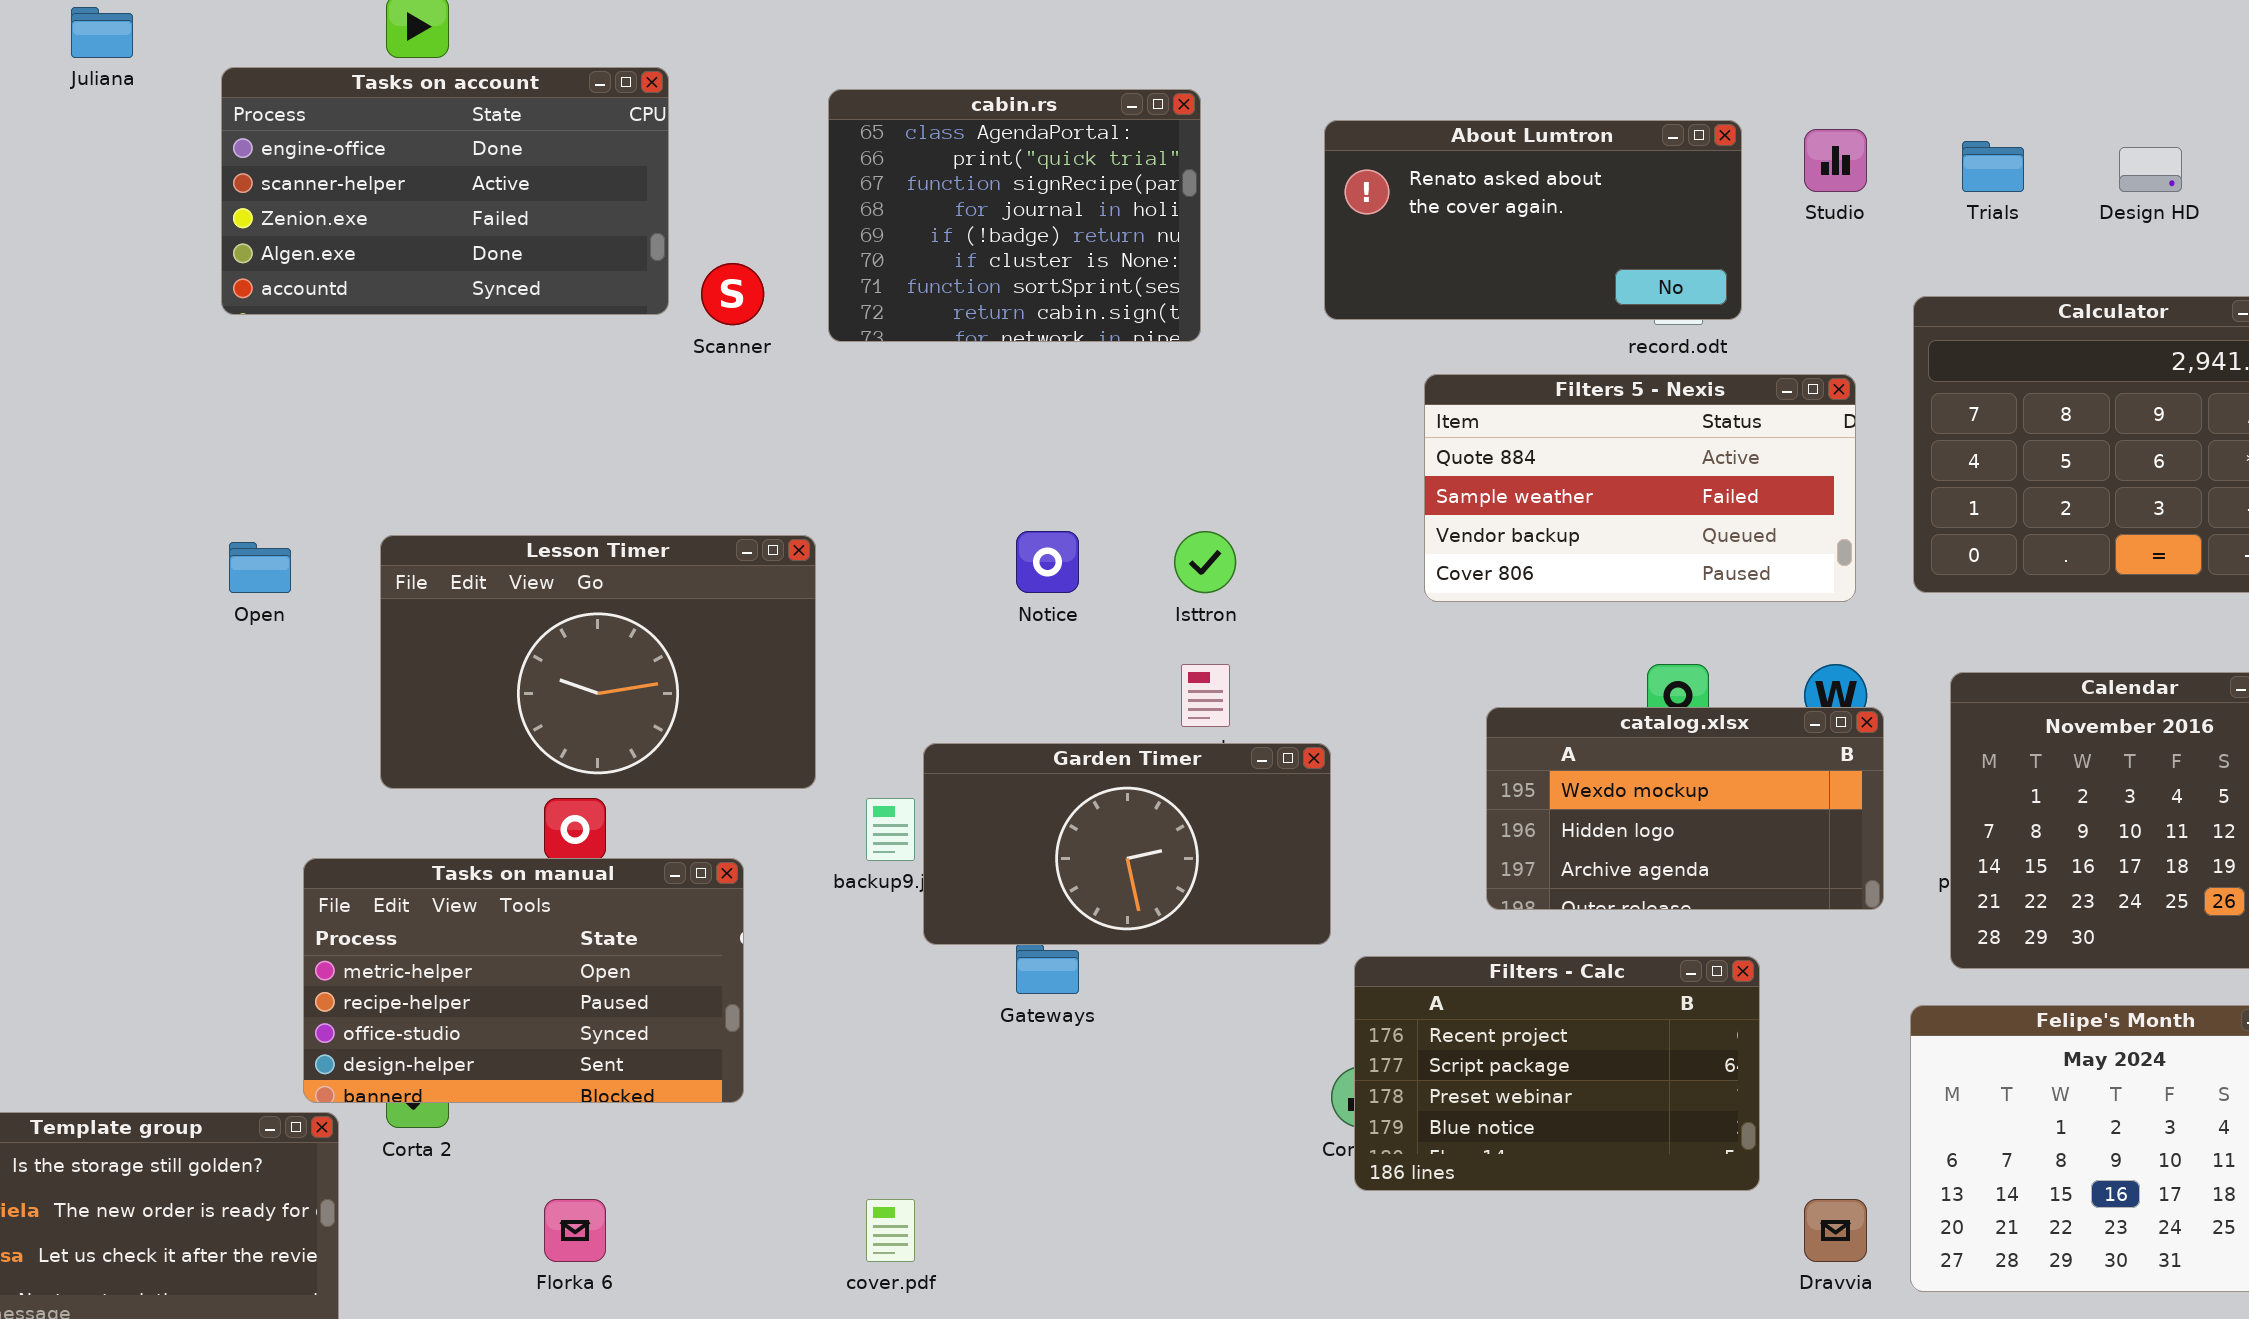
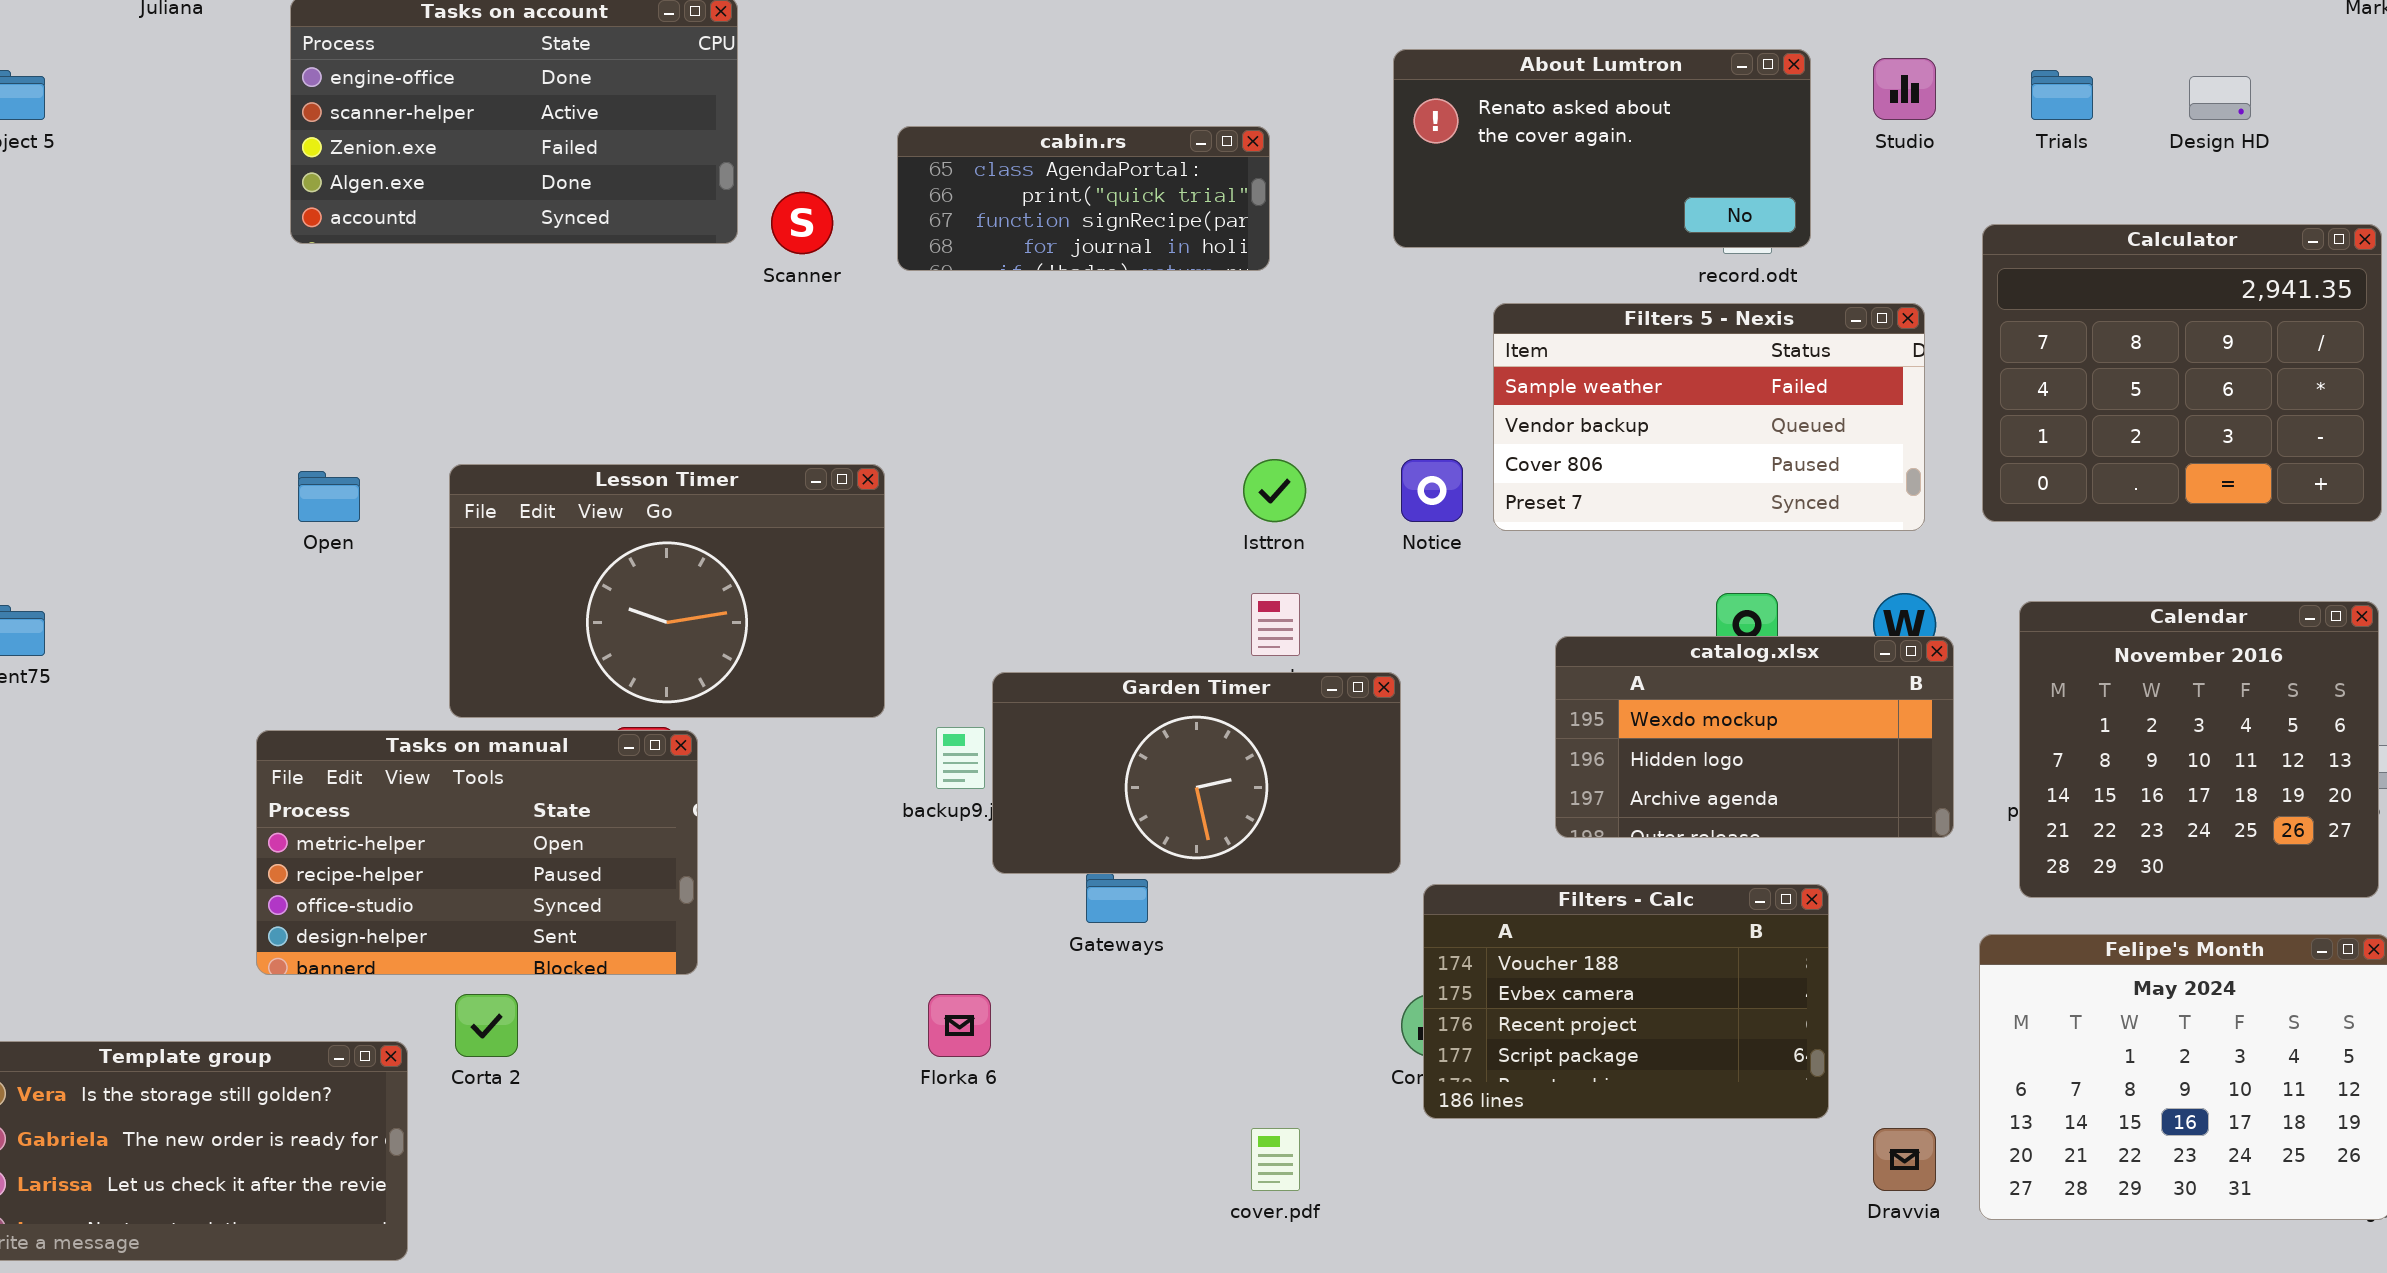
cabin.rs: [828,89,1201,342] -> [897,126,1270,271], resized
Filters 5 - Nexis: [1424,374,1856,602] -> [1493,303,1925,531], scrolled down 1 row
Notice: [1016,531,1079,593] -> [1401,459,1463,522], moved
Tasks on manual: [303,858,744,1103] -> [256,730,698,975], moved
Filters - Calc: [1354,956,1760,1191] -> [1423,884,1829,1119], scrolled up 2 rows
Florka 6: [544,1199,606,1262] -> [928,994,991,1057], moved
cover.pdf: [866,1199,915,1262] -> [1251,1128,1300,1191], moved

